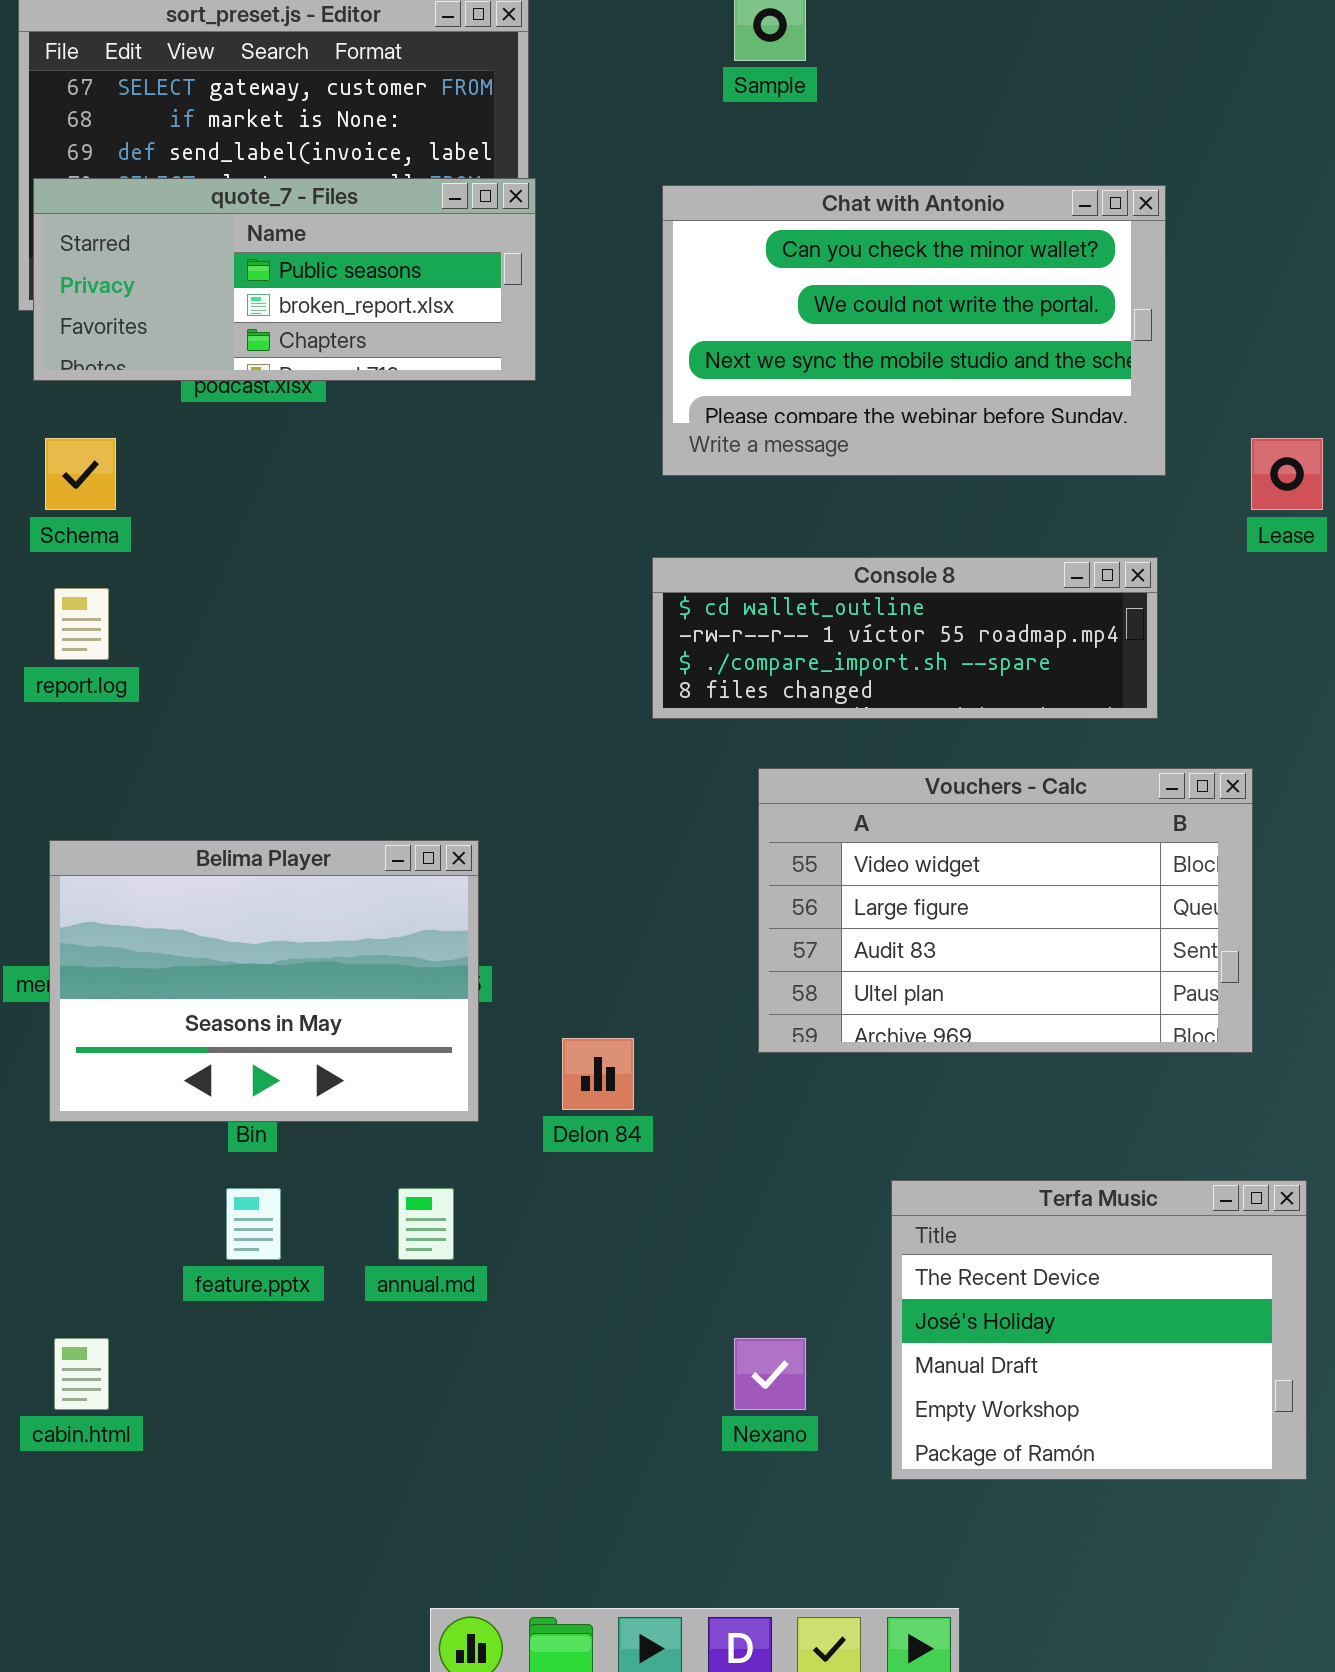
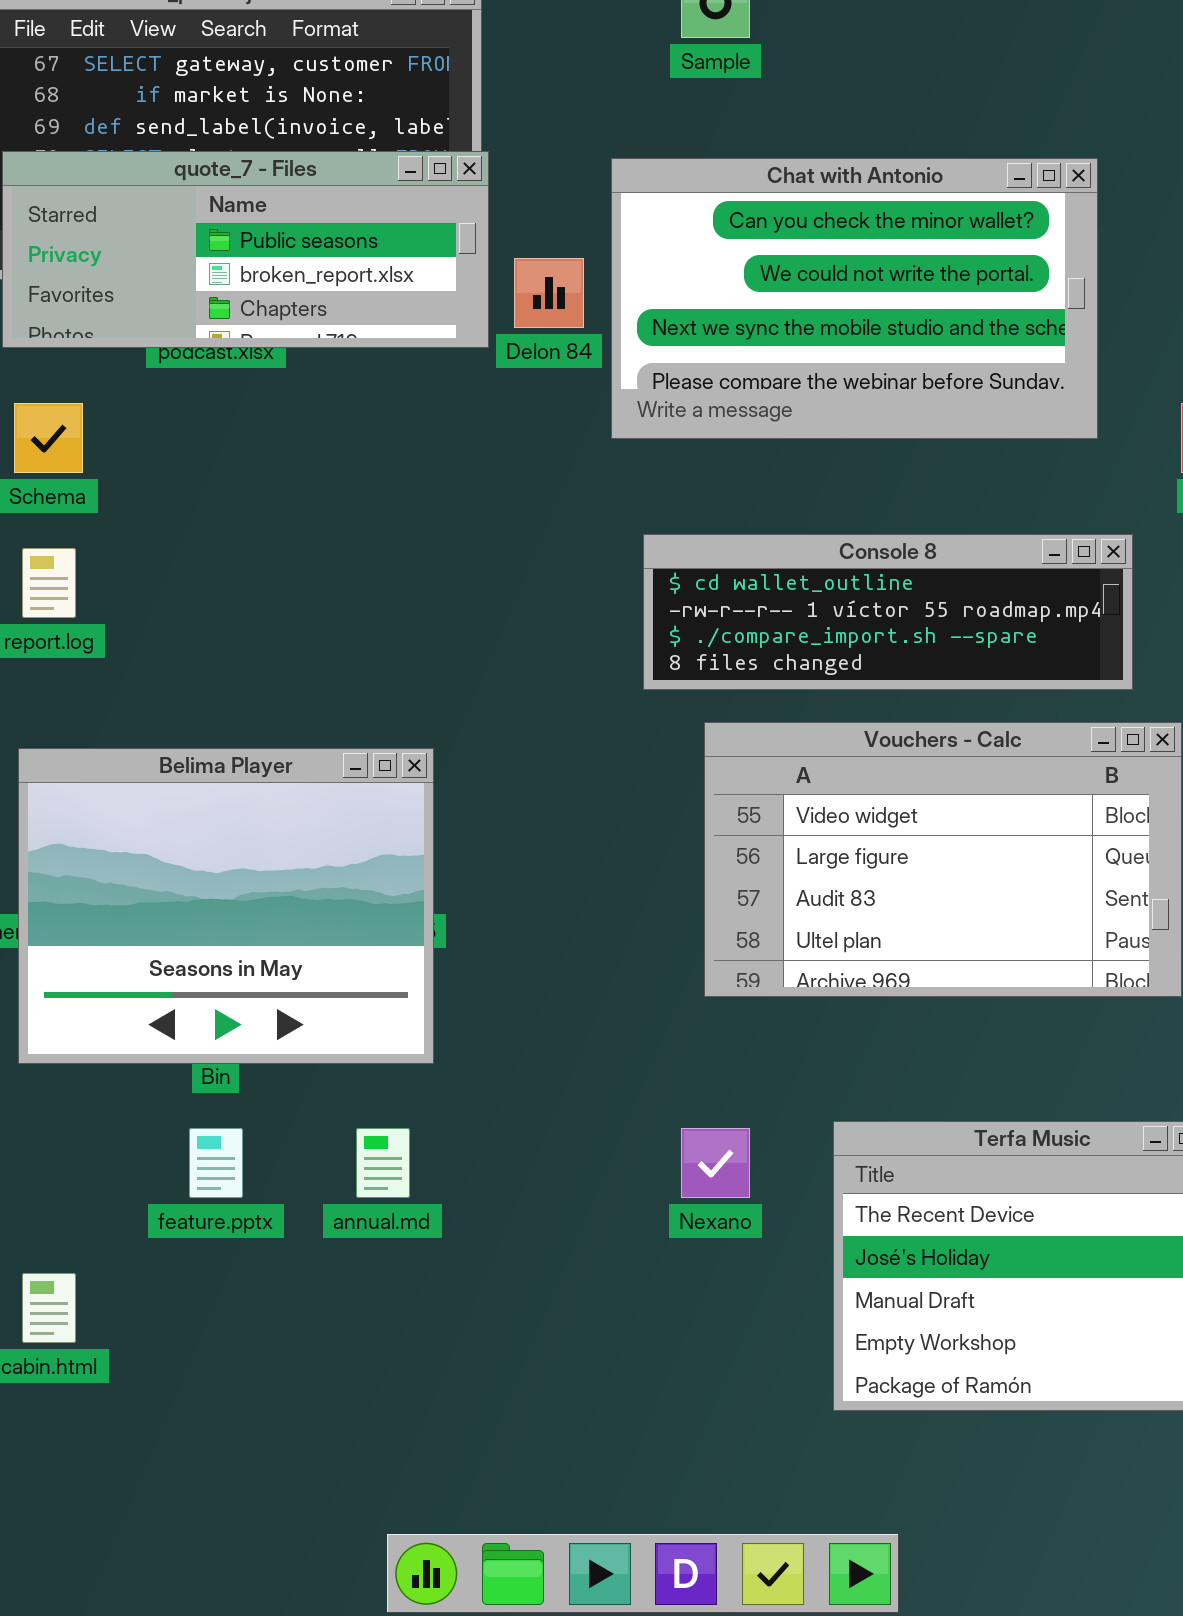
Console 8: [652,557,1158,719] -> [643,534,1133,690], moved
Belima Player: [49,840,479,1122] -> [18,748,434,1064], resized
Delon 84: [562,1038,634,1110] -> [514,258,584,328], moved
Nexano: [734,1338,806,1410] -> [681,1128,750,1198], moved

